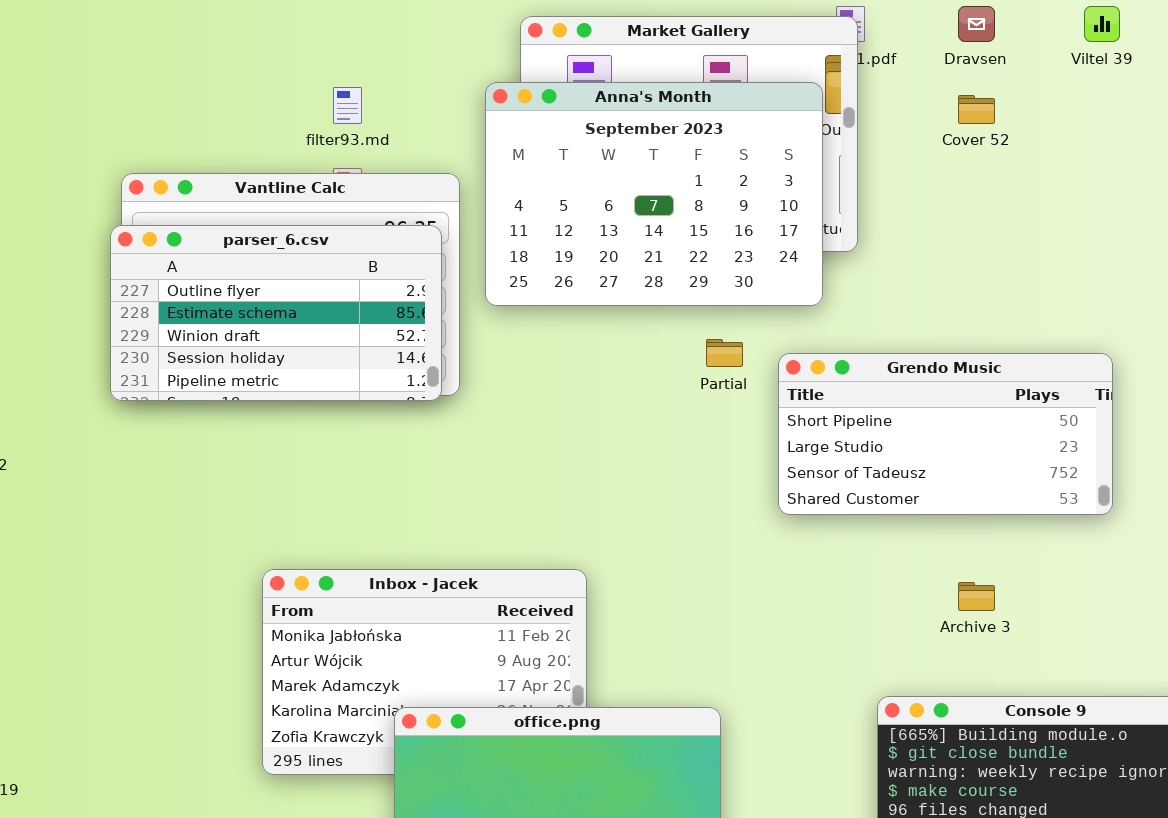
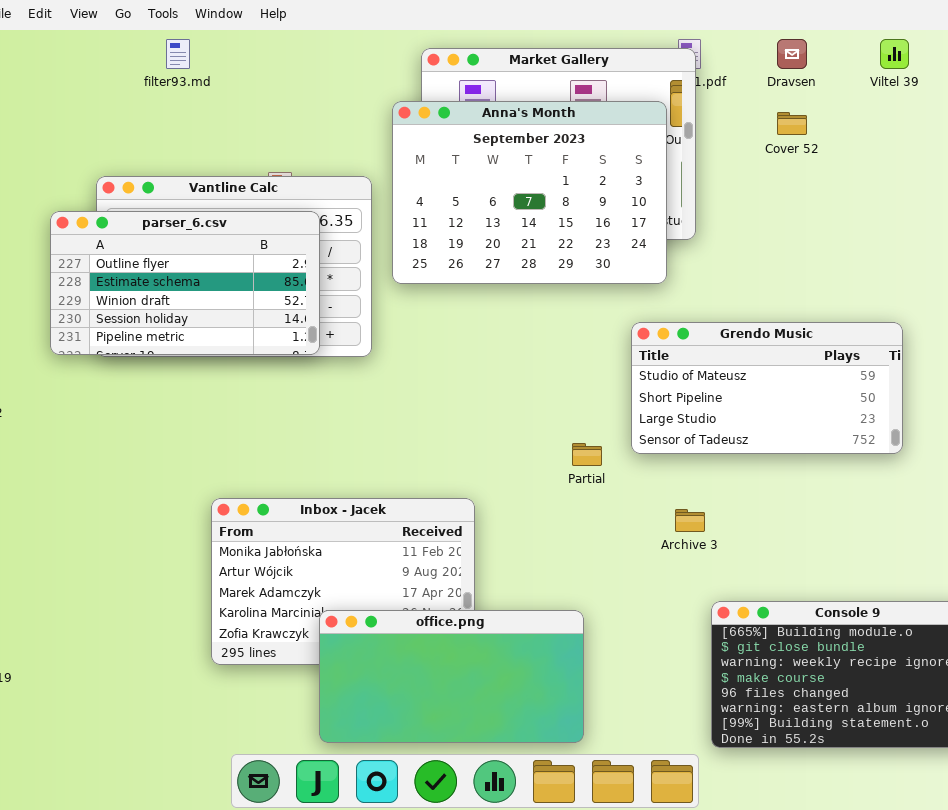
filter93.md: [333,87,362,124] -> [166,39,190,69], moved
parser_6.csv: [110,225,442,401] -> [50,211,320,355], moved
Partial: [706,339,743,367] -> [572,443,602,466], moved
Grendo Music: [778,353,1113,515] -> [631,322,903,454], scrolled up 1 row
Archive 3: [958,582,995,611] -> [675,509,705,532], moved

